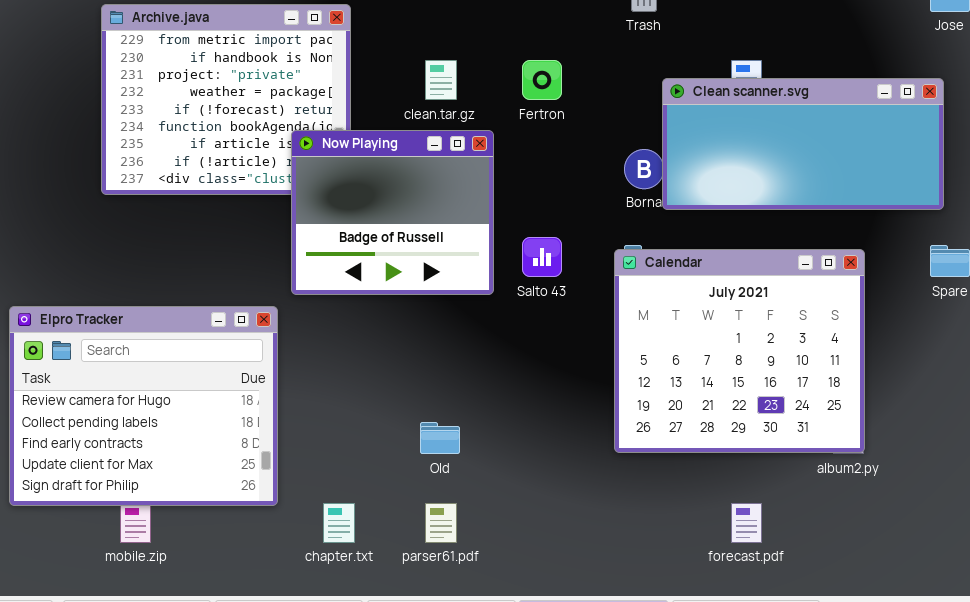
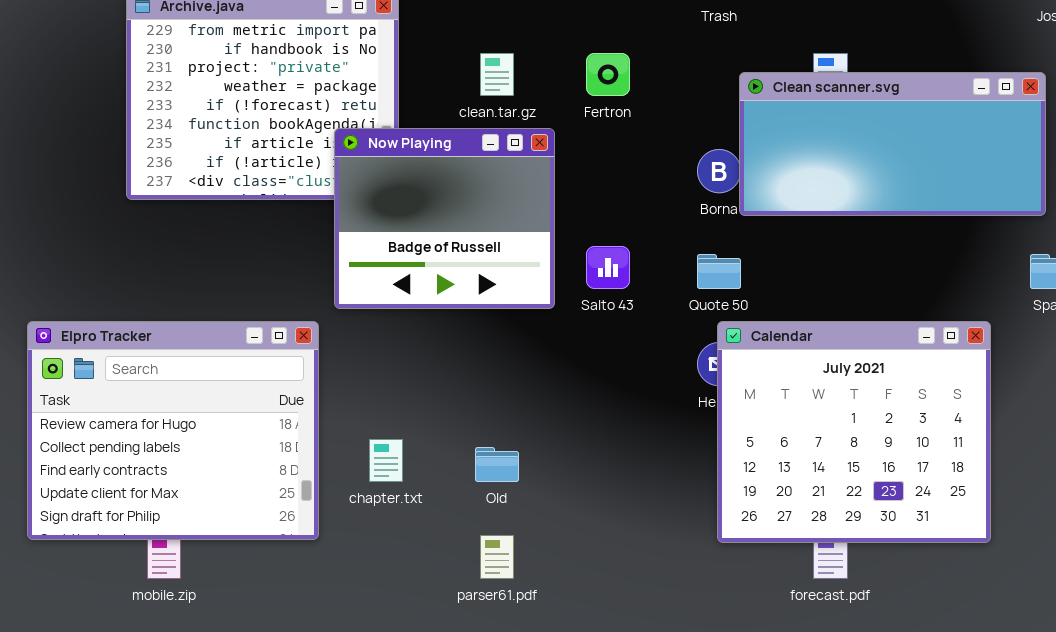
Calendar: [614,249,865,453] -> [717,321,991,543], moved
chapter.txt: [323,503,355,543] -> [369,439,403,482], moved

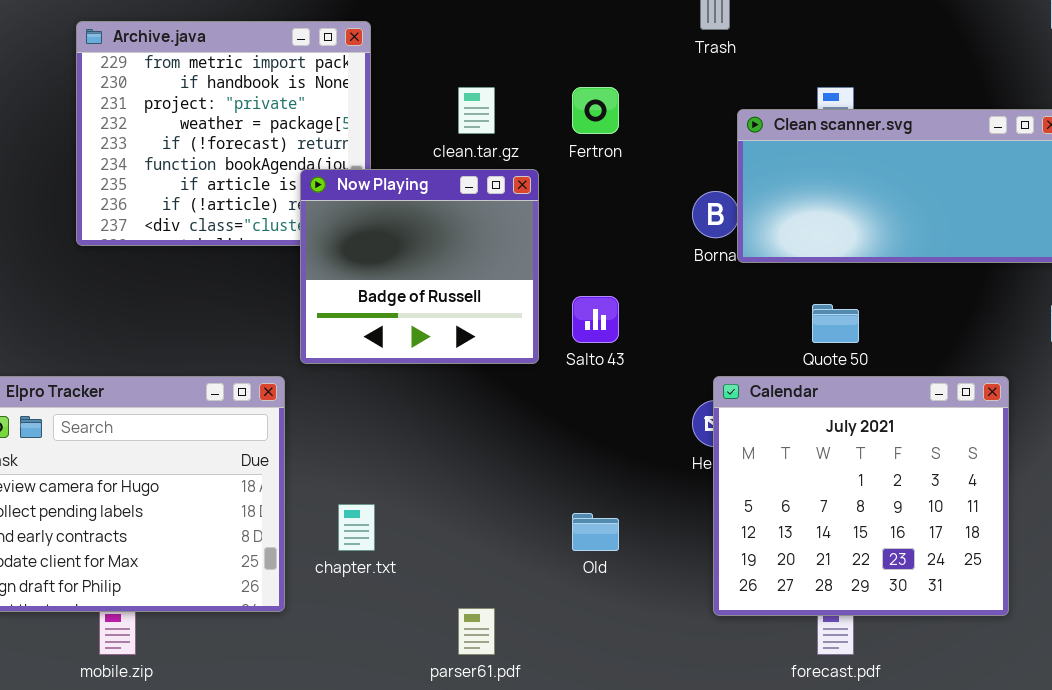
Quote 50: [697,254,741,289] -> [812,304,859,343], moved
Old: [475,447,519,482] -> [572,513,619,551], moved

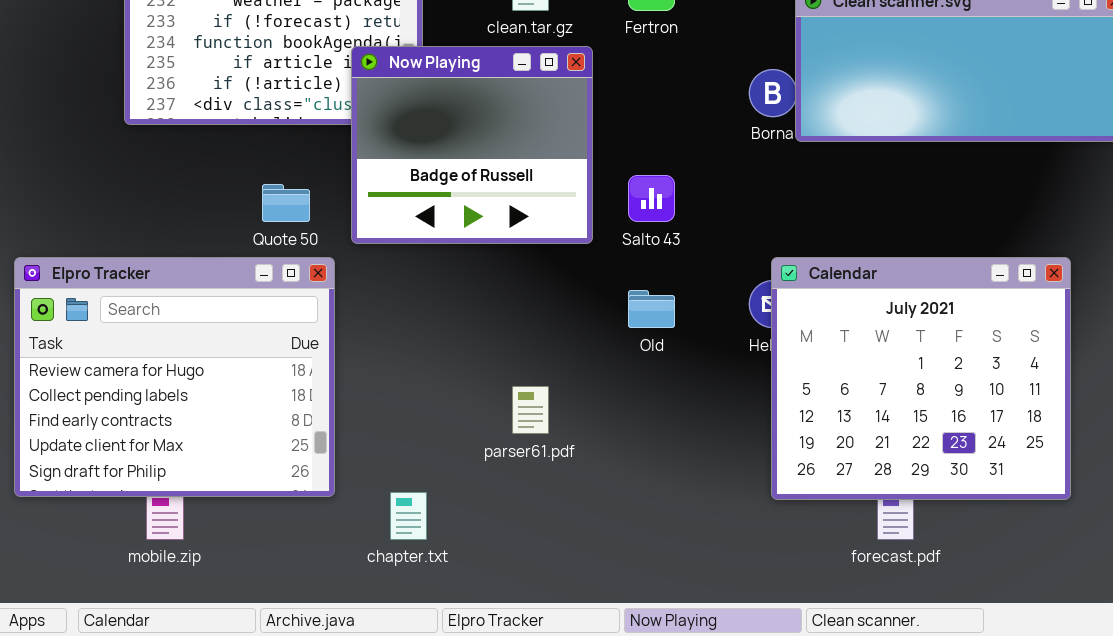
Quote 50: [812,304,859,343] -> [262,184,310,222], moved
chapter.txt: [338,504,375,551] -> [390,492,427,540], moved
Old: [572,513,619,551] -> [628,290,675,328], moved
parser61.pdf: [458,608,495,655] -> [512,386,549,434], moved

